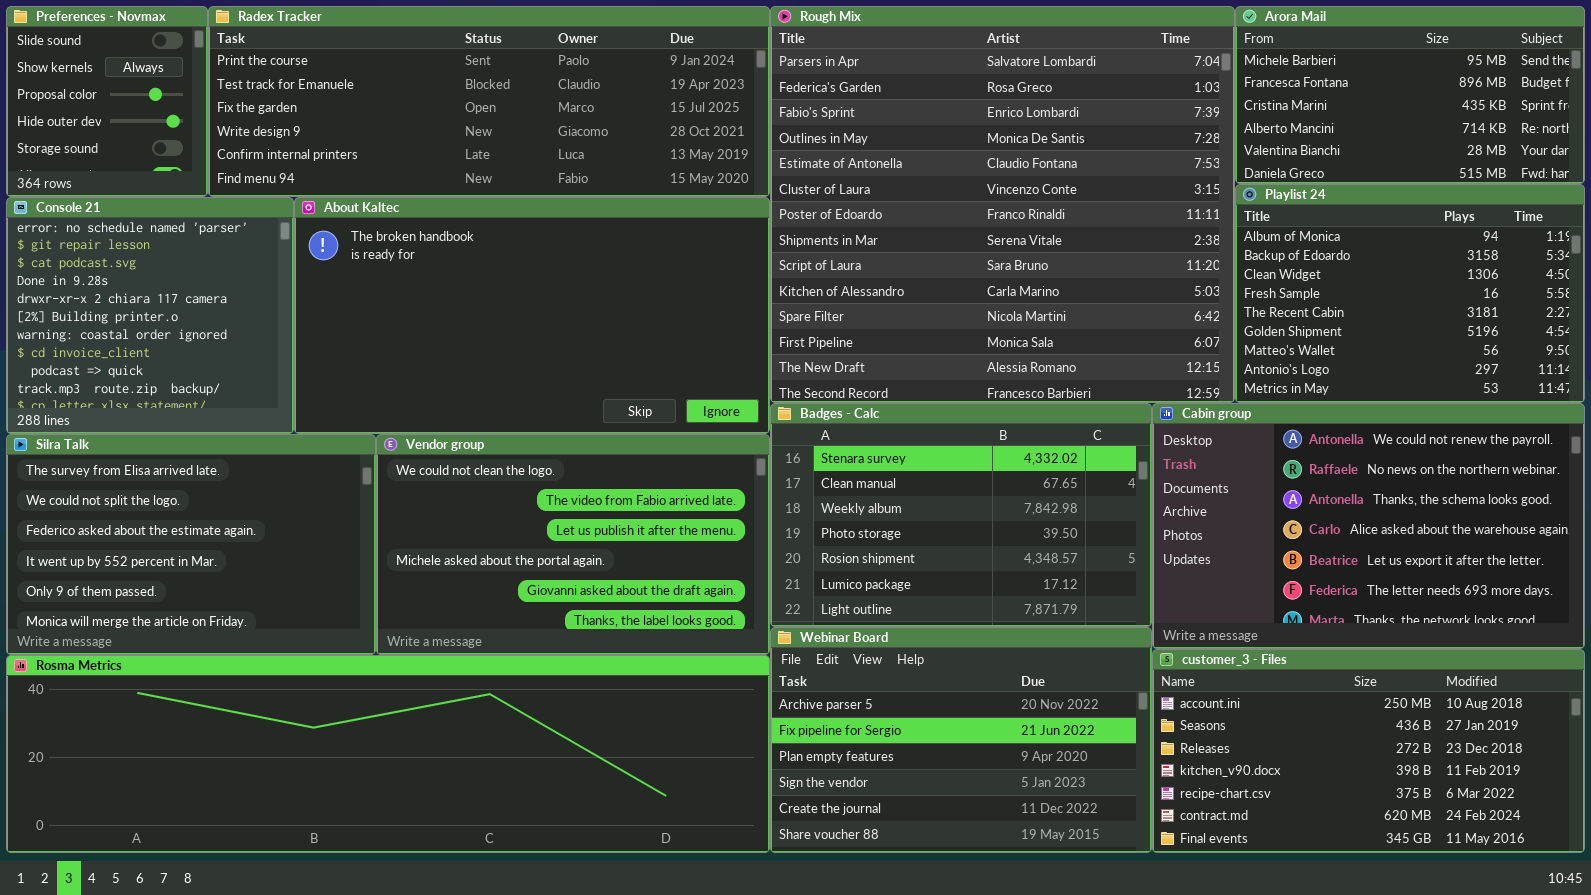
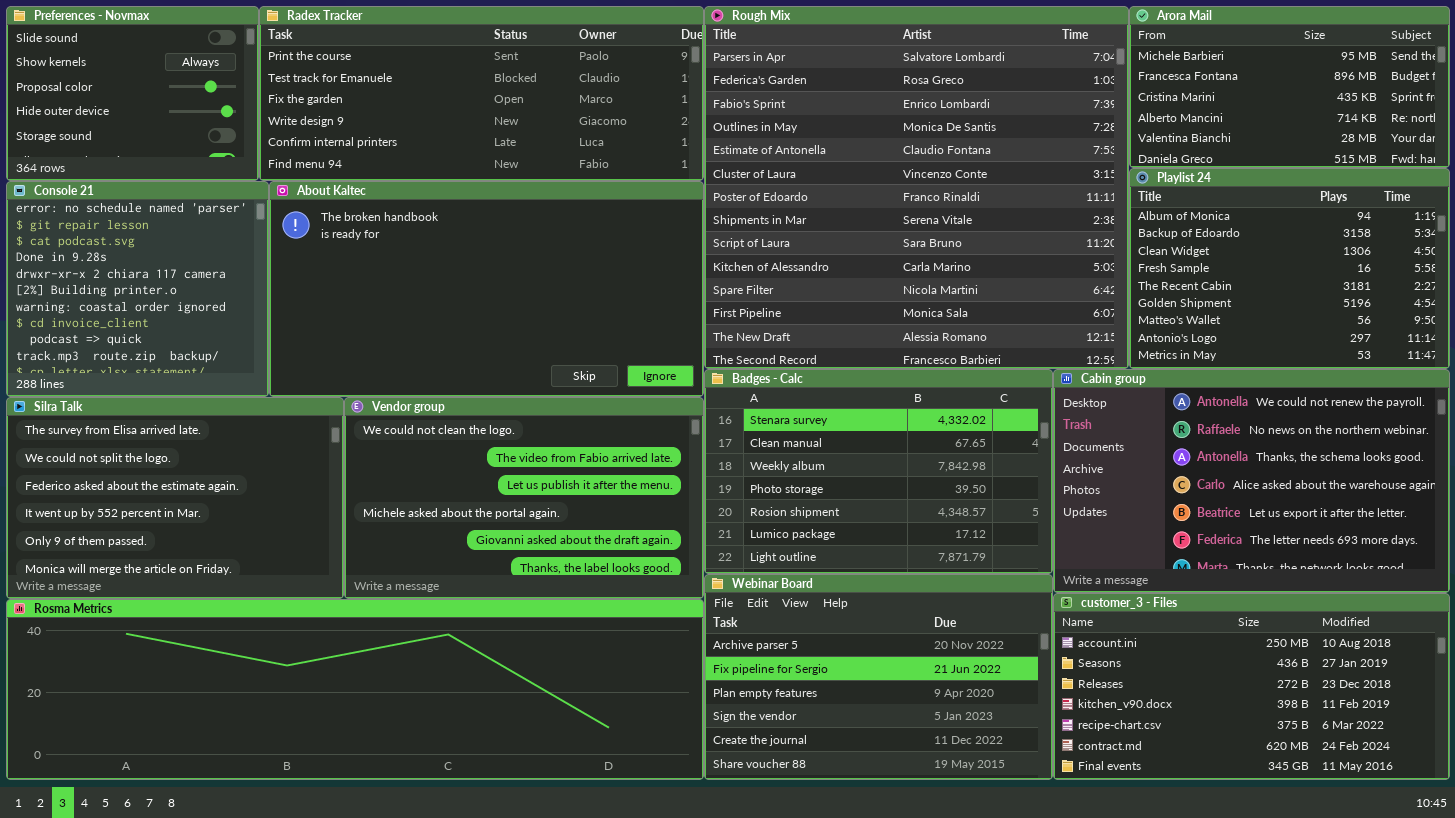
Preferences - Novmax: [6,6,208,197] -> [6,6,259,181], resized
Radex Tracker: [208,6,770,197] -> [259,6,704,181], resized

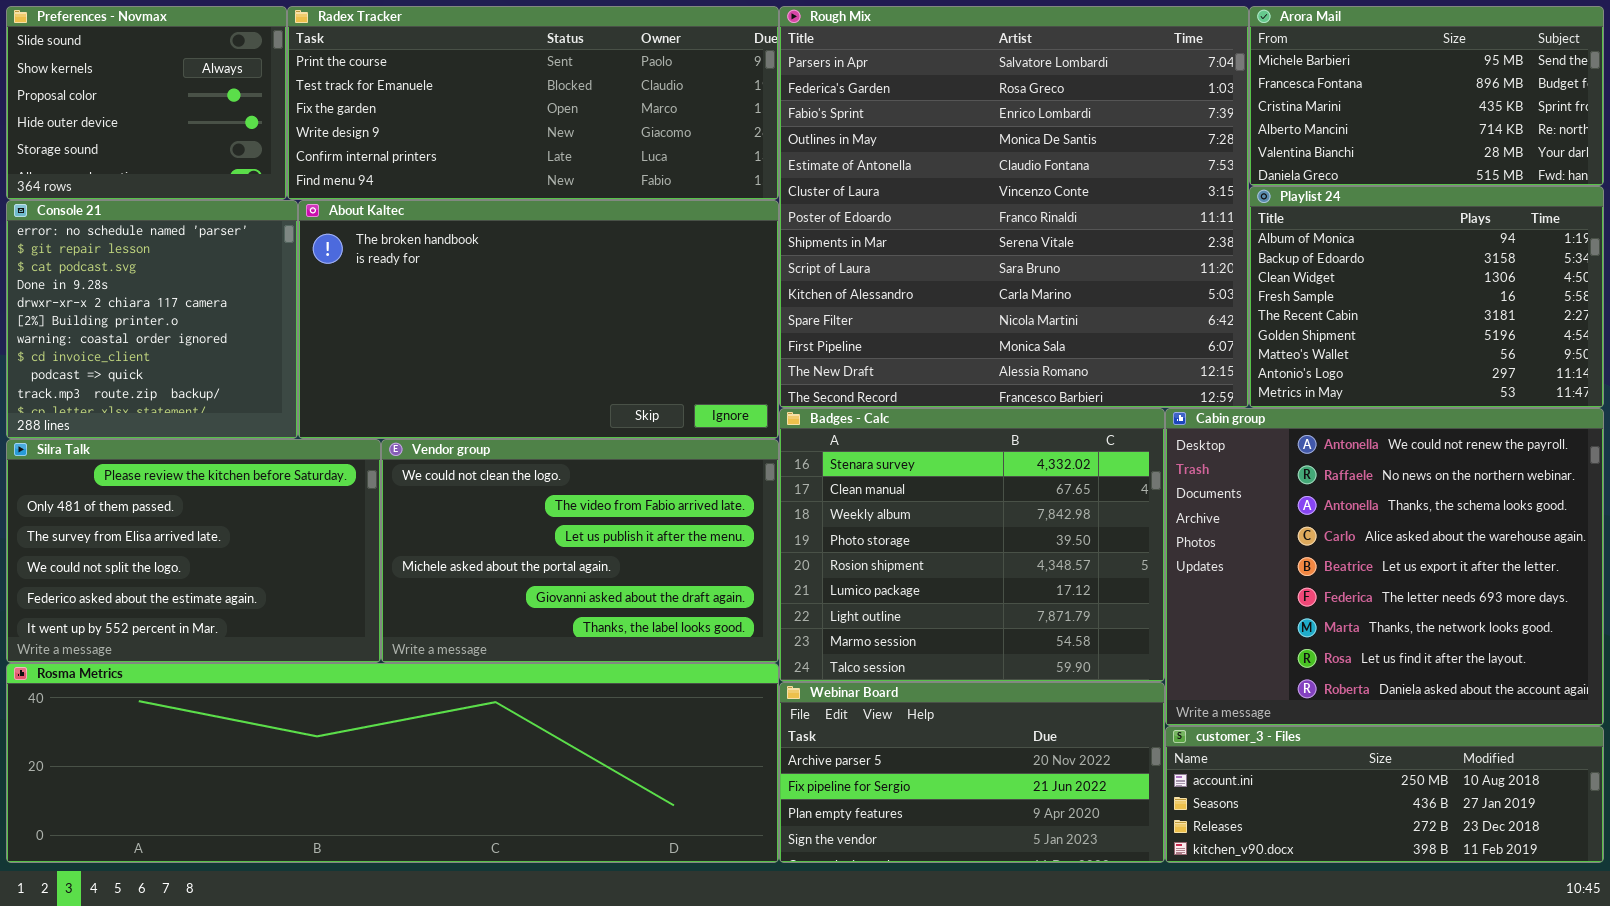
Badges - Calc: [704,369,1053,574] -> [779,408,1165,682], resized
Cabin group: [1053,369,1450,593] -> [1165,408,1604,726], resized
Silra Talk: [6,397,344,599] -> [6,439,381,663], scrolled up 2 rows
Webinar Board: [704,574,1053,780] -> [779,682,1165,863], resized
customer_3 - Files: [1053,593,1450,780] -> [1165,726,1604,863], resized

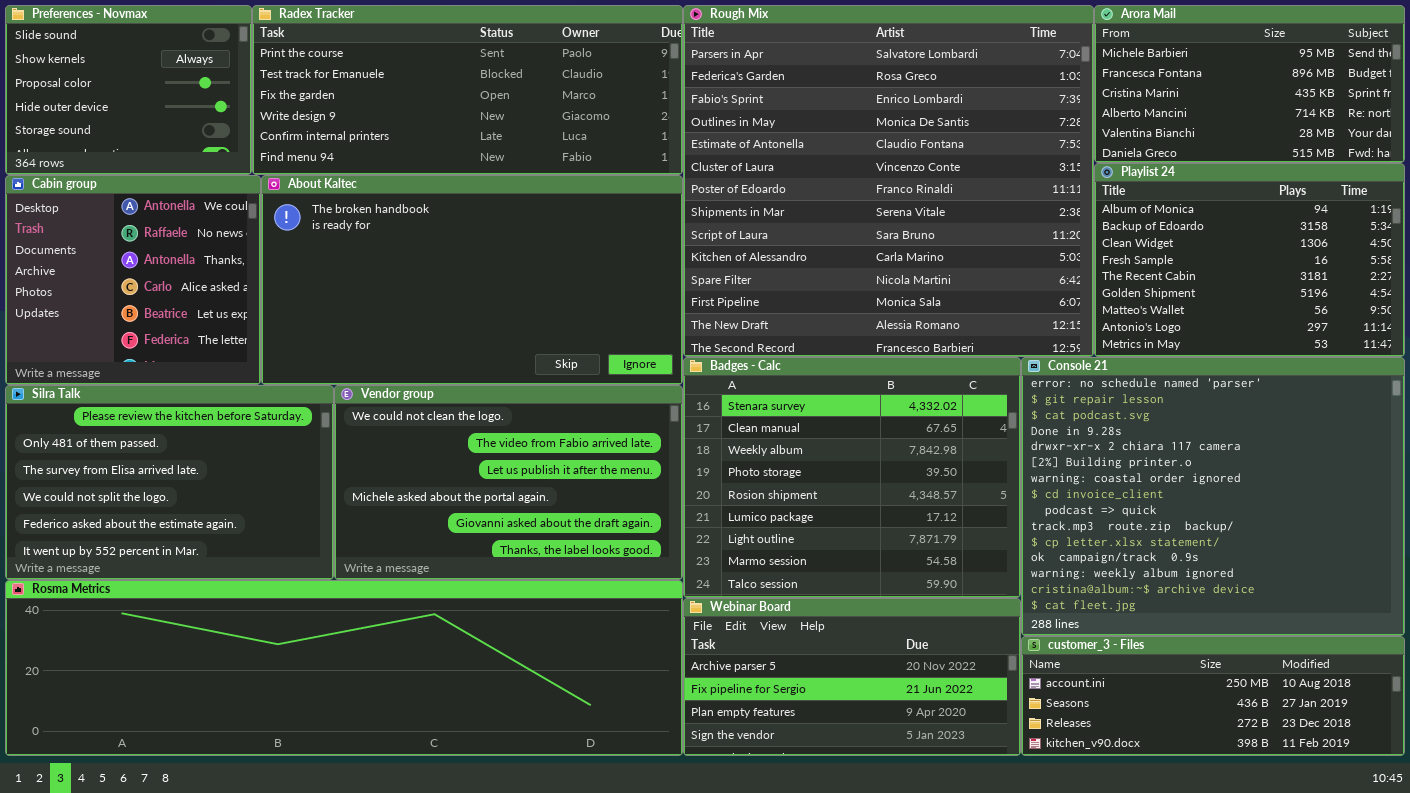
Console 21: [6,200,298,439] -> [1021,357,1405,636], moved, resized
Cabin group: [1165,408,1604,726] -> [5,175,261,385], moved, resized

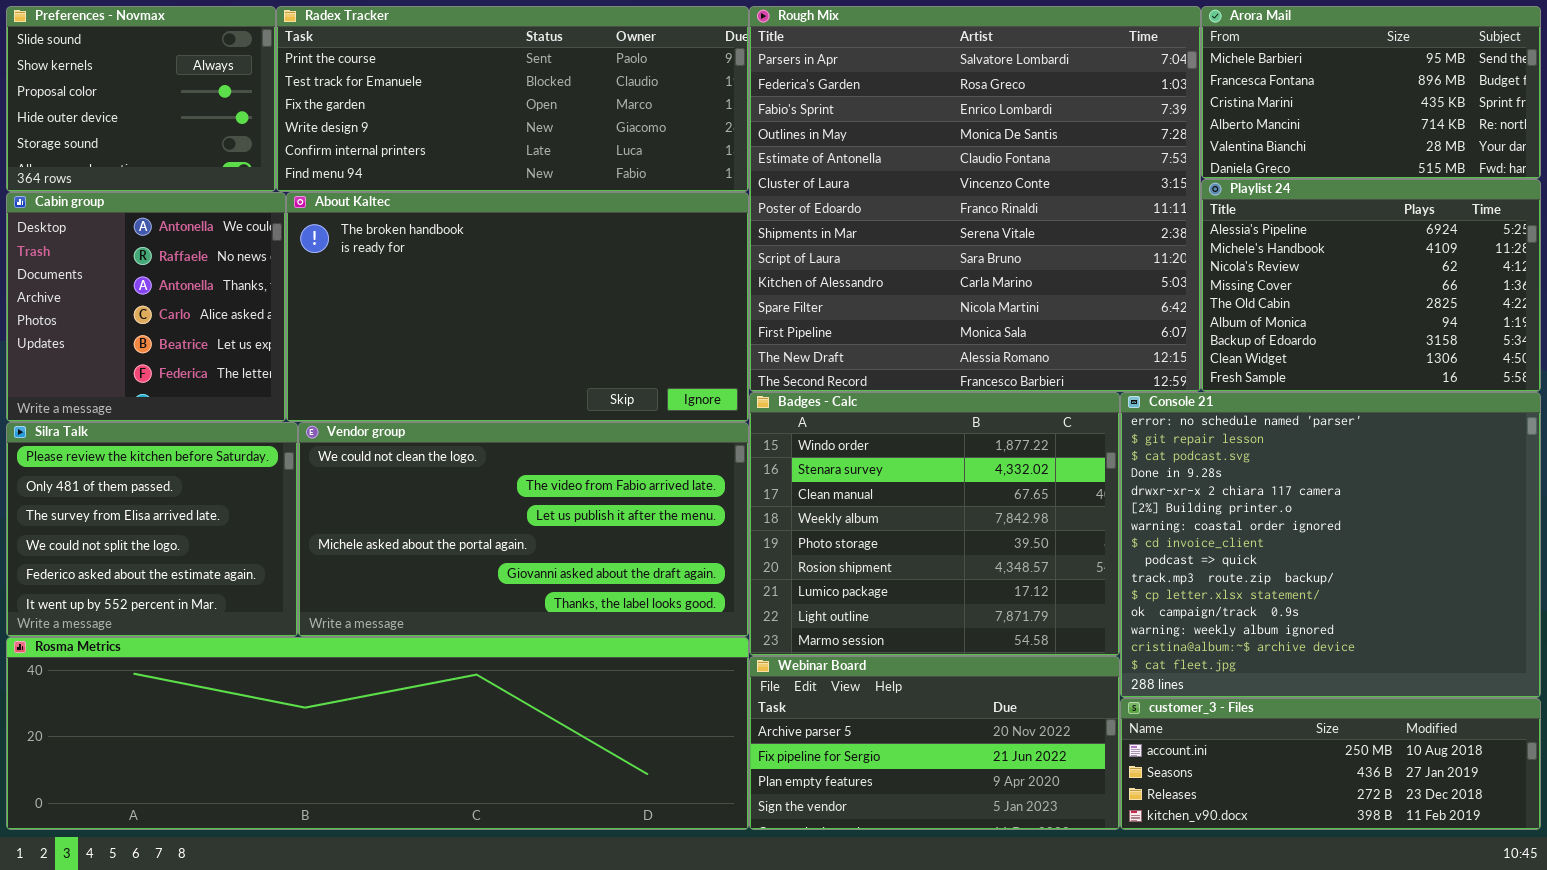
Playlist 24: [1094,163,1405,357] -> [1201,179,1541,392], scrolled up 5 rows
Badges - Calc: [683,357,1021,598] -> [749,392,1120,656], scrolled up 1 row
Silra Talk: [5,385,334,580] -> [6,422,298,637], resized
Vendor group: [334,385,683,580] -> [298,422,749,637], resized

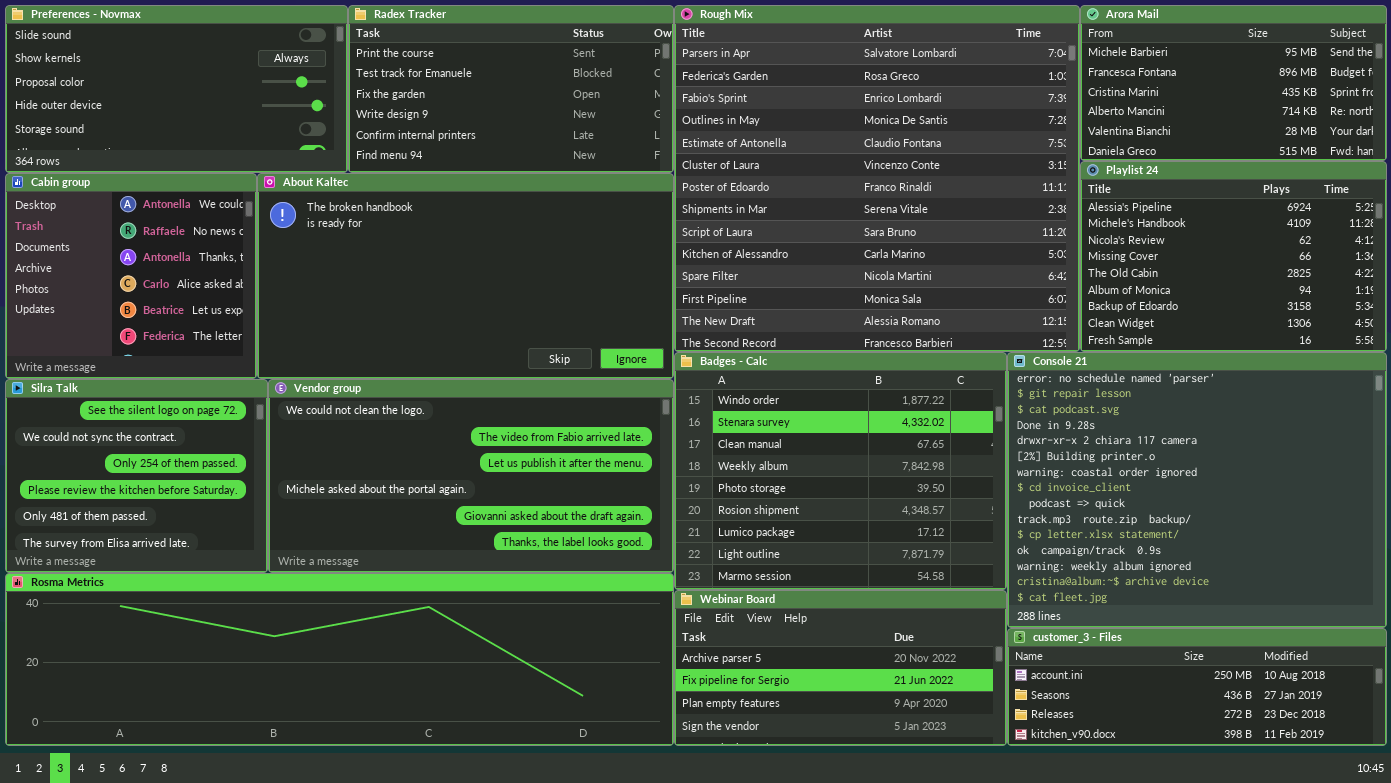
Preferences - Novmax: [6,6,276,192] -> [5,5,348,173], resized
Radex Tracker: [276,6,749,192] -> [348,5,674,173], resized
Silra Talk: [6,422,298,637] -> [5,379,268,573], scrolled up 3 rows

